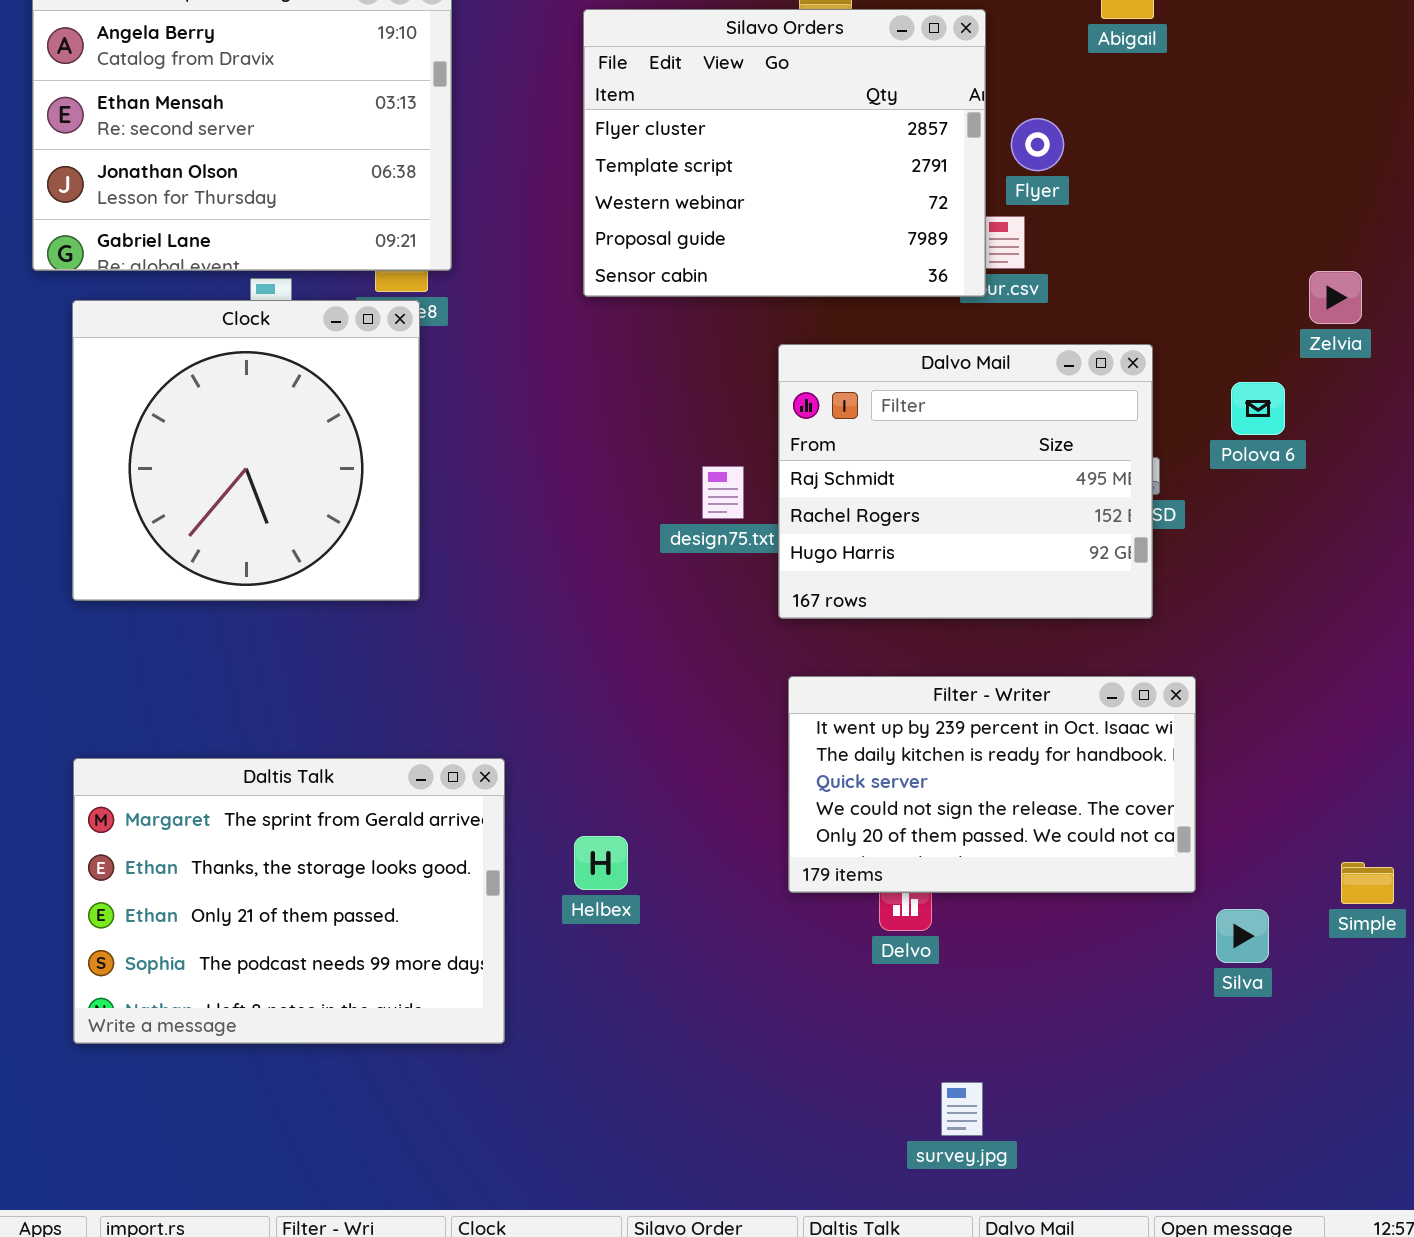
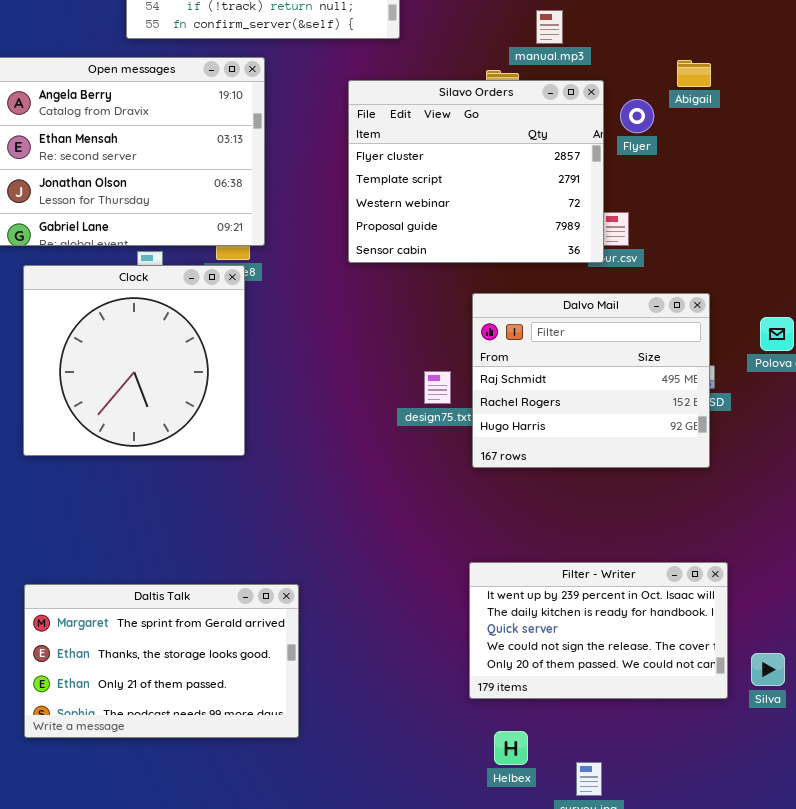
Flyer: [1011,118,1064,171] -> [620,99,654,133], moved
Filter - Writer: [788,676,1196,893] -> [469,562,728,699], moved
Daltis Talk: [73,758,505,1044] -> [24,584,299,738], resized
Helbex: [574,836,628,890] -> [494,731,528,765], moved

